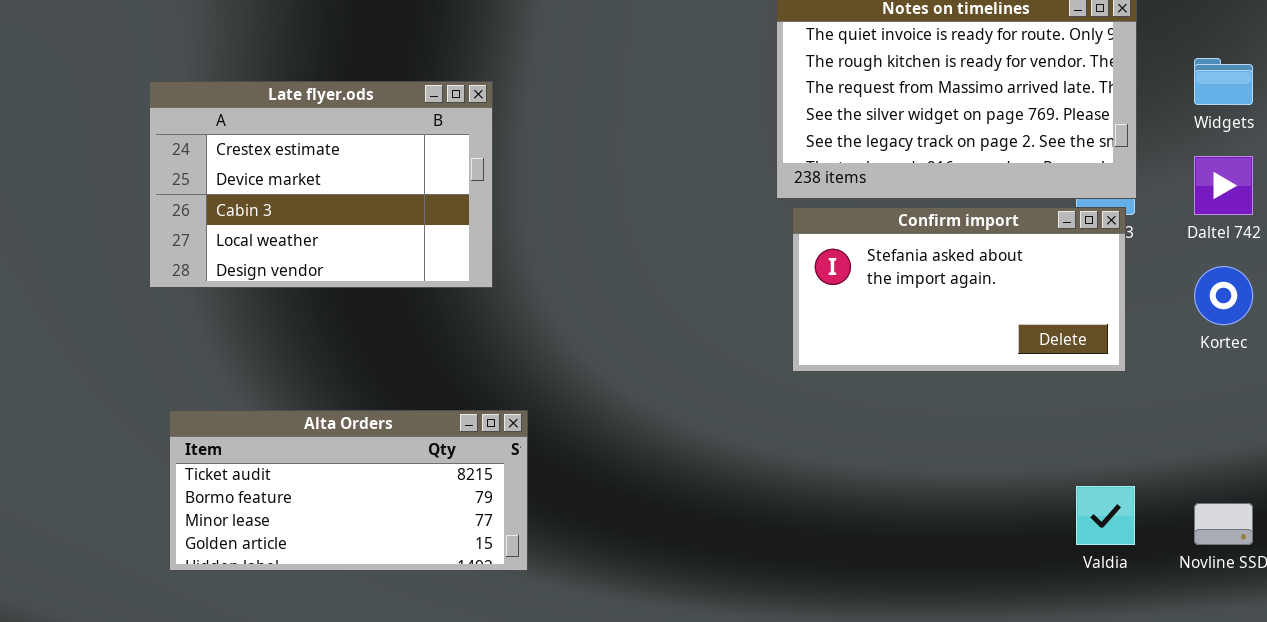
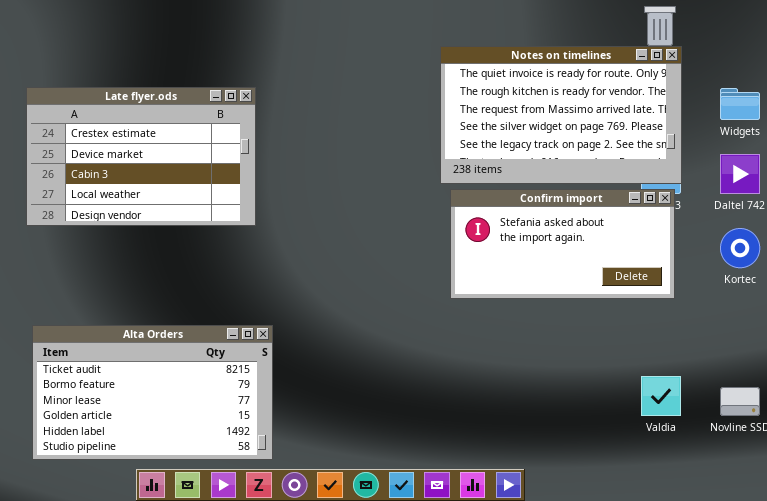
Late flyer.ods: [149,81,493,288] -> [26,87,256,226], moved
Alta Orders: [169,410,528,571] -> [32,325,273,460], resized

